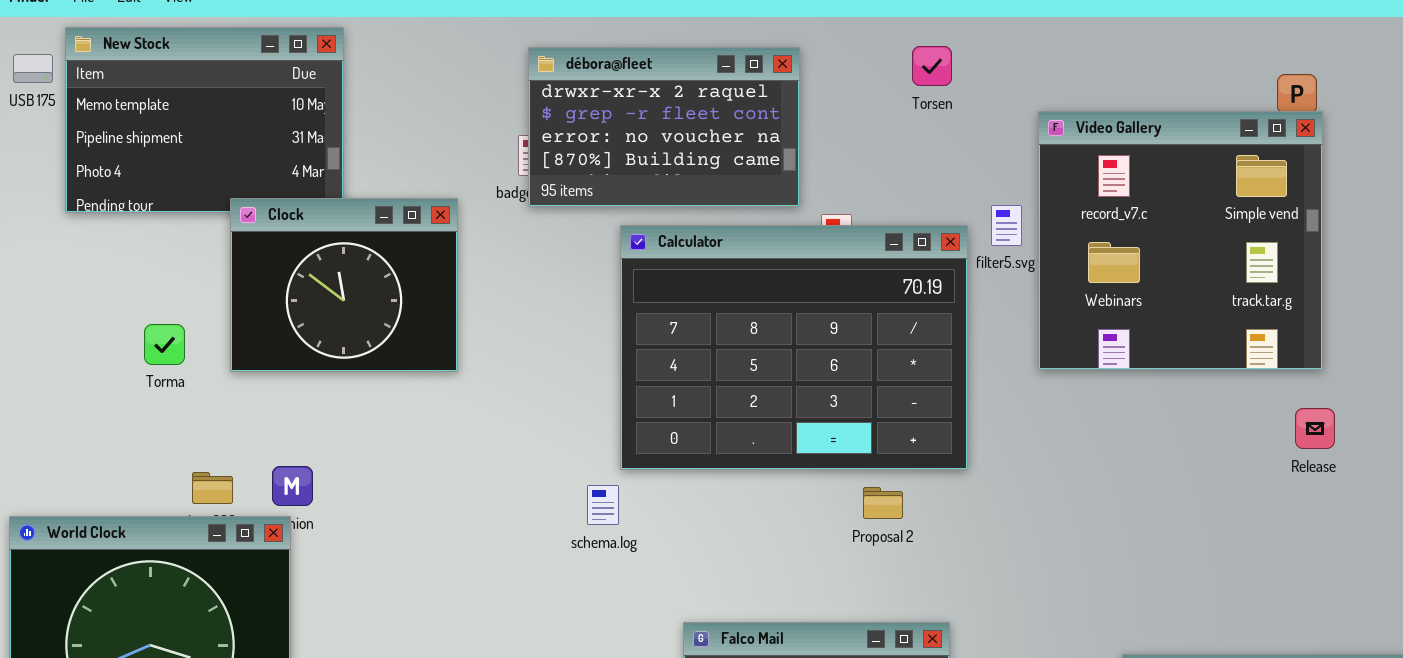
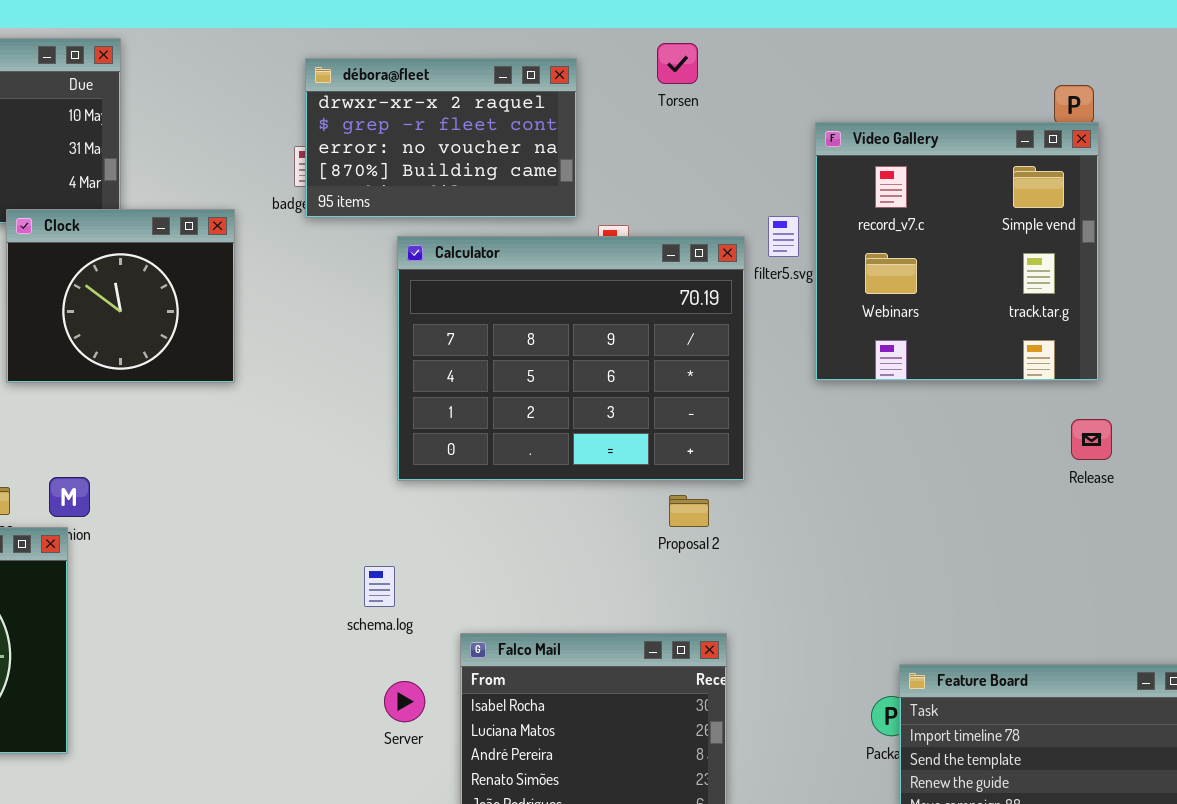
Torsen: [912,46,952,86] -> [657,43,698,84], moved
schema.log: [587,485,619,525] -> [364,566,395,607], moved
Proposal 2: [863,487,903,519] -> [669,495,709,527], moved

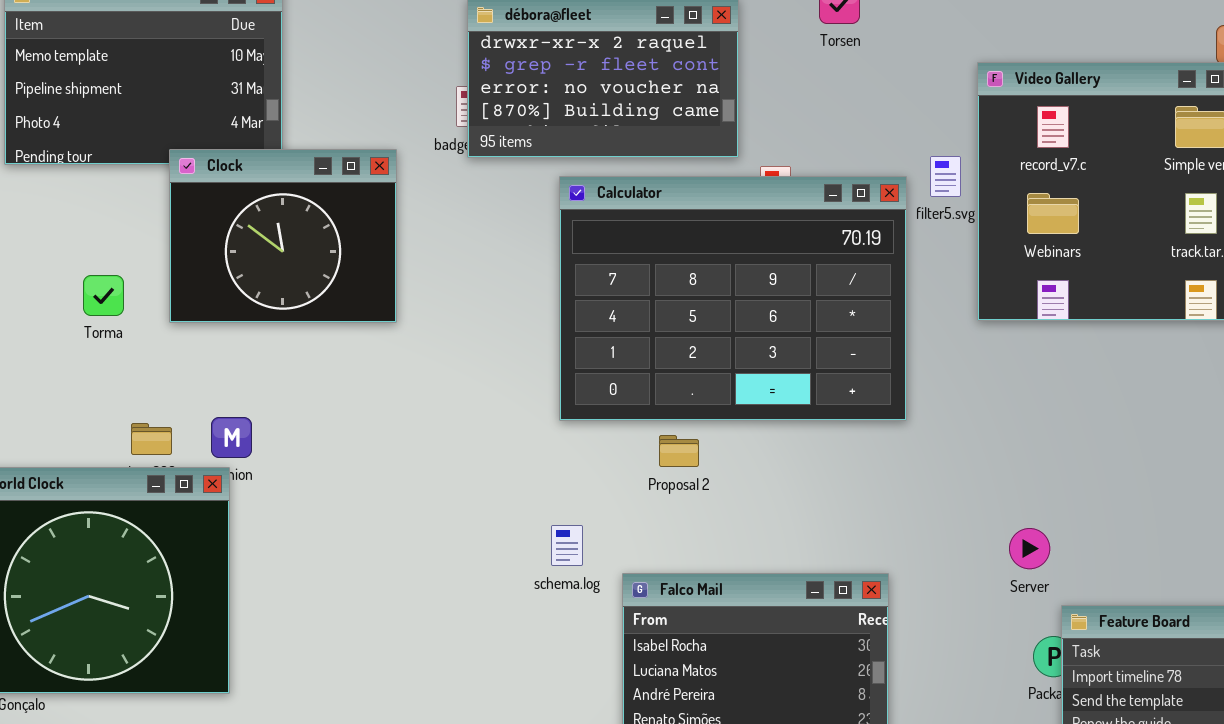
Proposal 2: [669,495,709,527] -> [659,435,699,467], moved
schema.log: [364,566,395,607] -> [551,525,583,566], moved
Server: [384,681,425,722] -> [1009,528,1050,569], moved

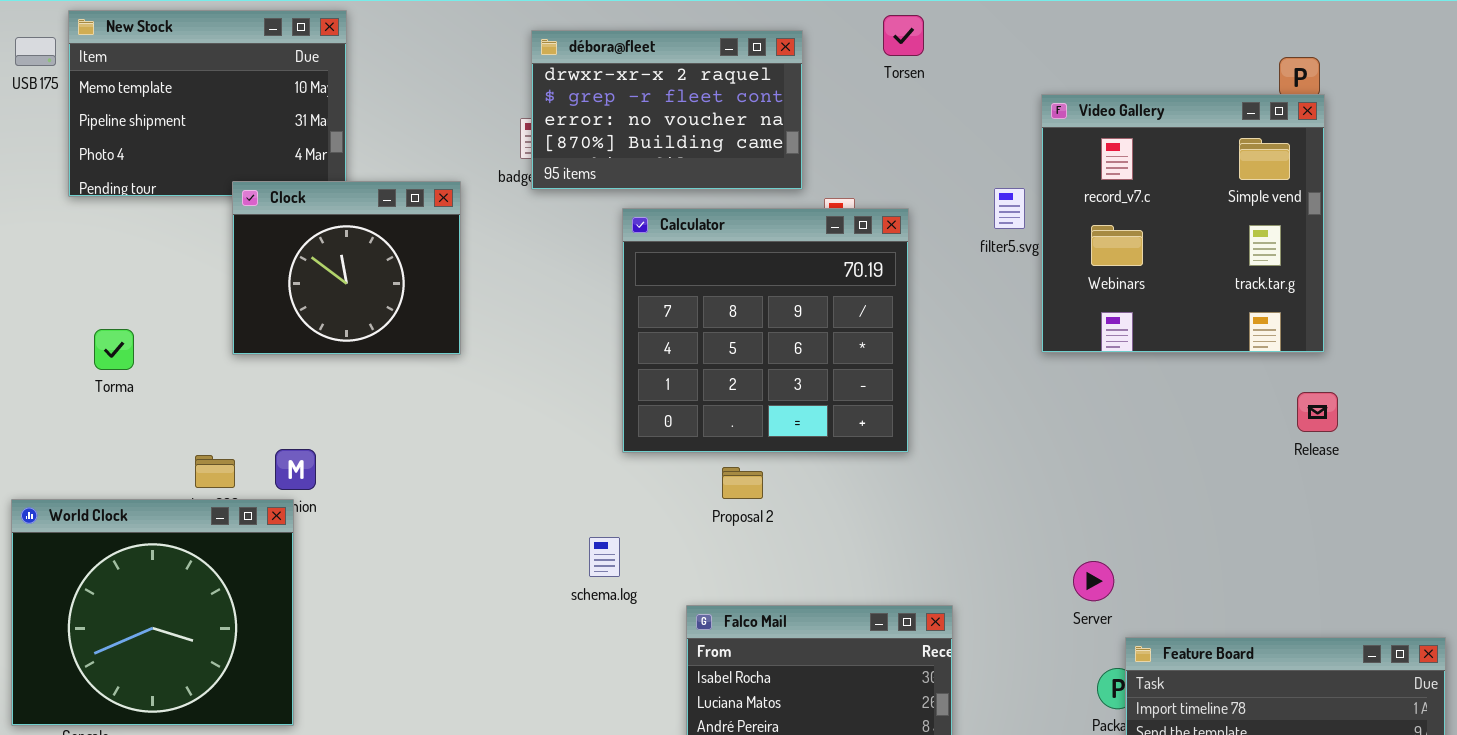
Calculator: [559,176,907,421] -> [622,208,909,453], resized
Torma: [83,275,124,316] -> [94,329,134,370], moved
schema.log: [551,525,583,566] -> [589,537,620,577], moved

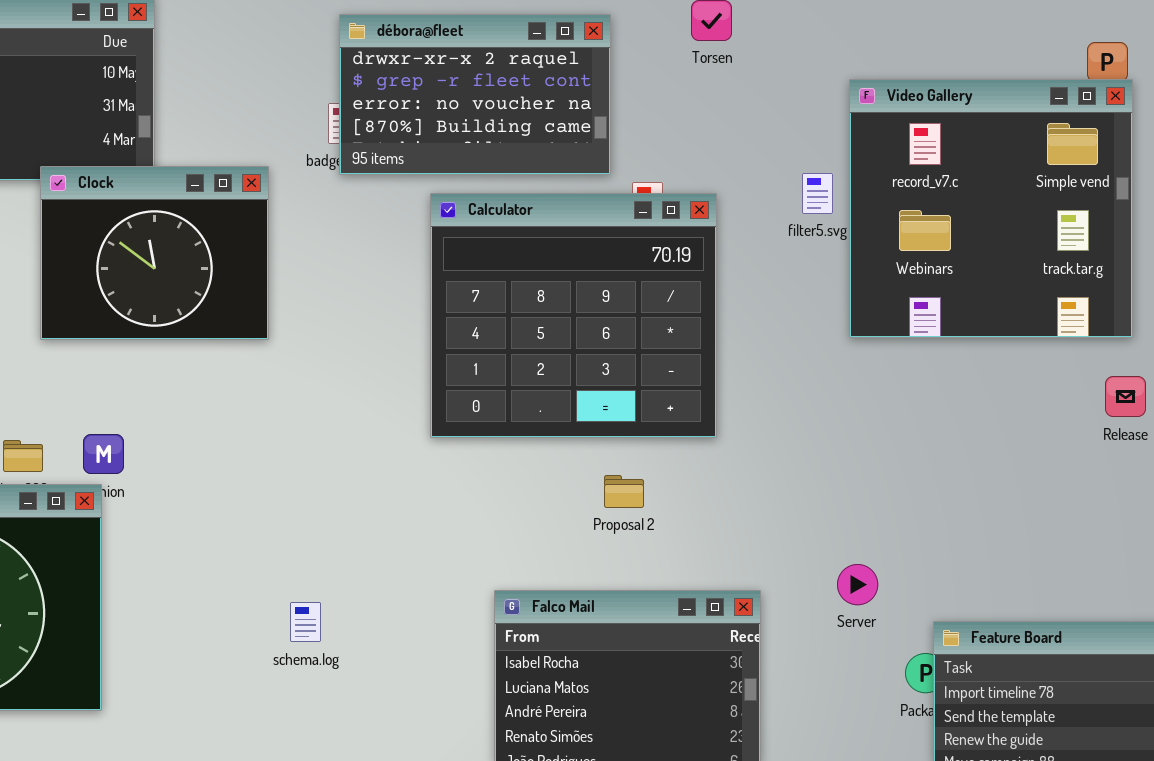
Proposal 2: [722,467,763,499] -> [604,475,644,508], moved
schema.log: [589,537,620,577] -> [290,602,321,642], moved
Server: [1073,561,1114,601] -> [837,564,878,605], moved

